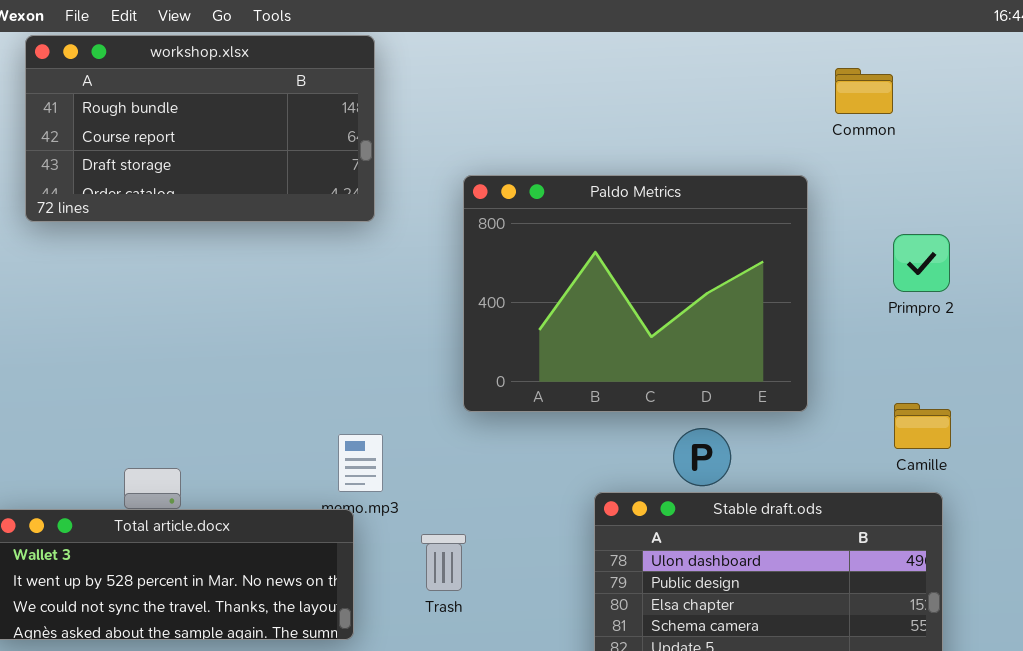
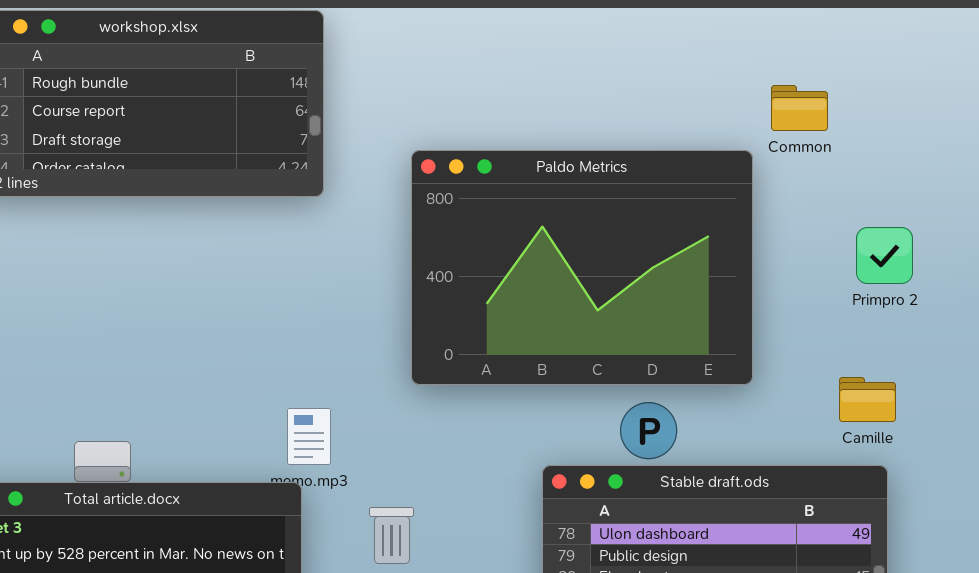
Common: [835,68,893,114] -> [771,85,828,131], moved
Primpro 2: [893,234,950,292] -> [856,227,913,284], moved

